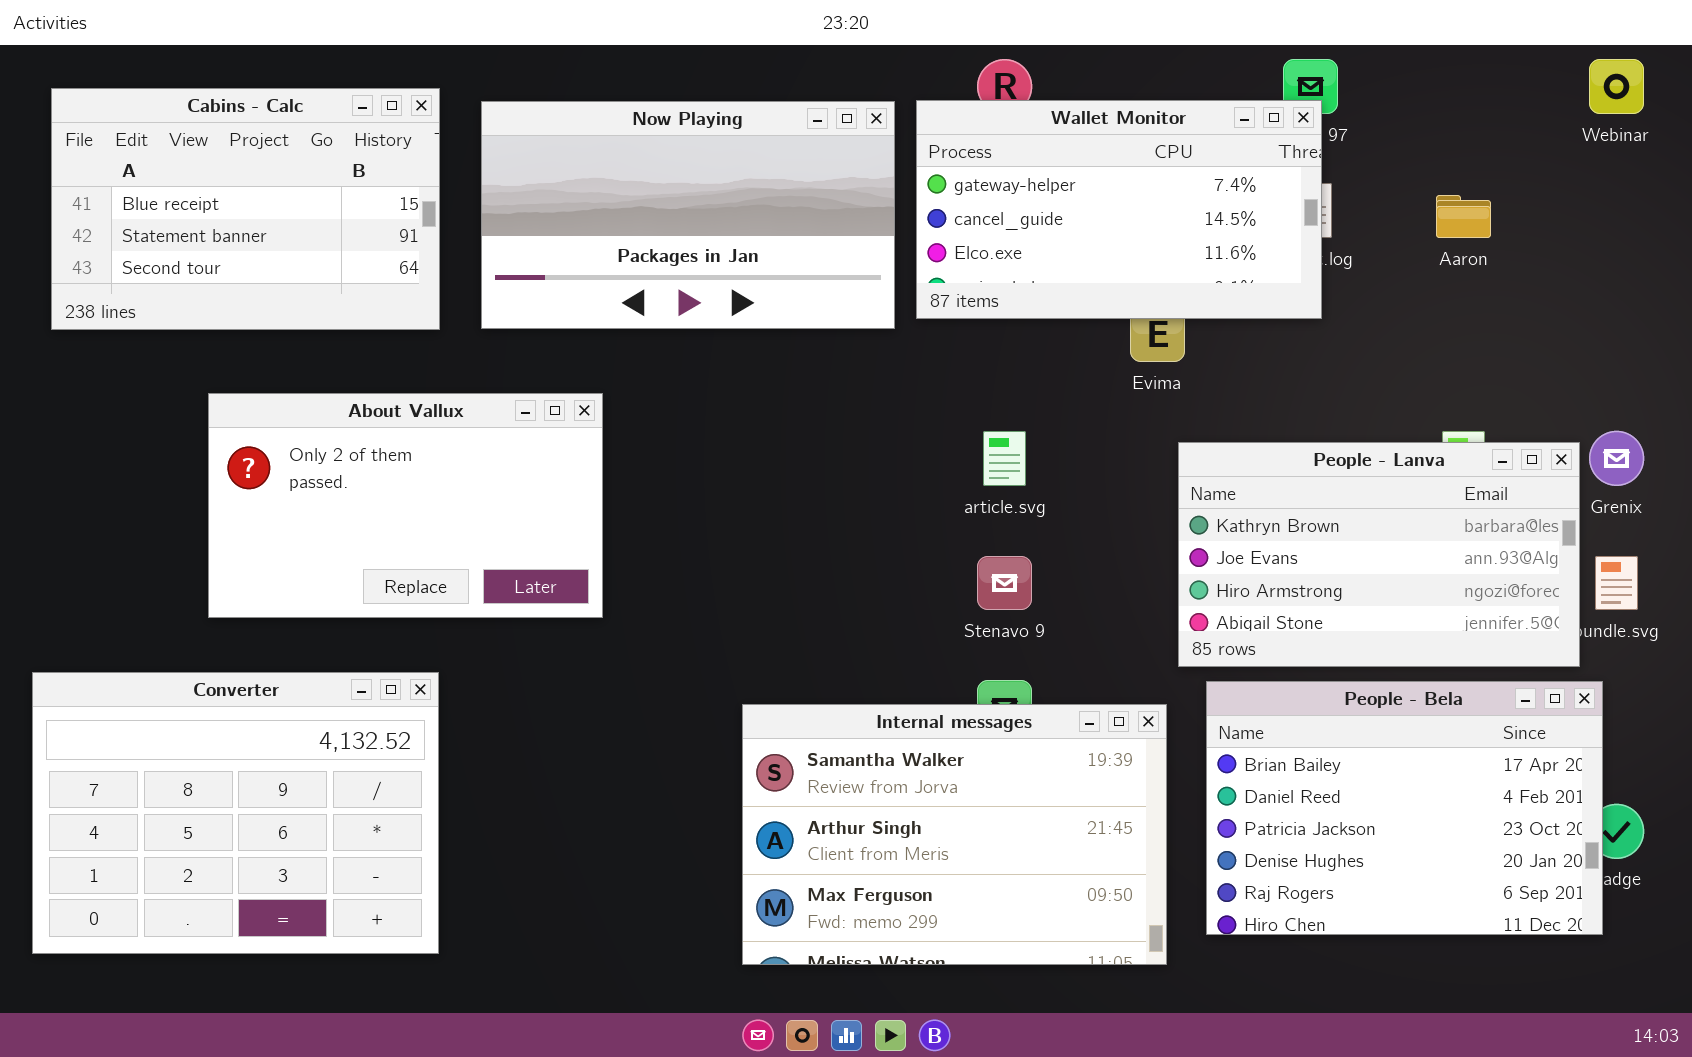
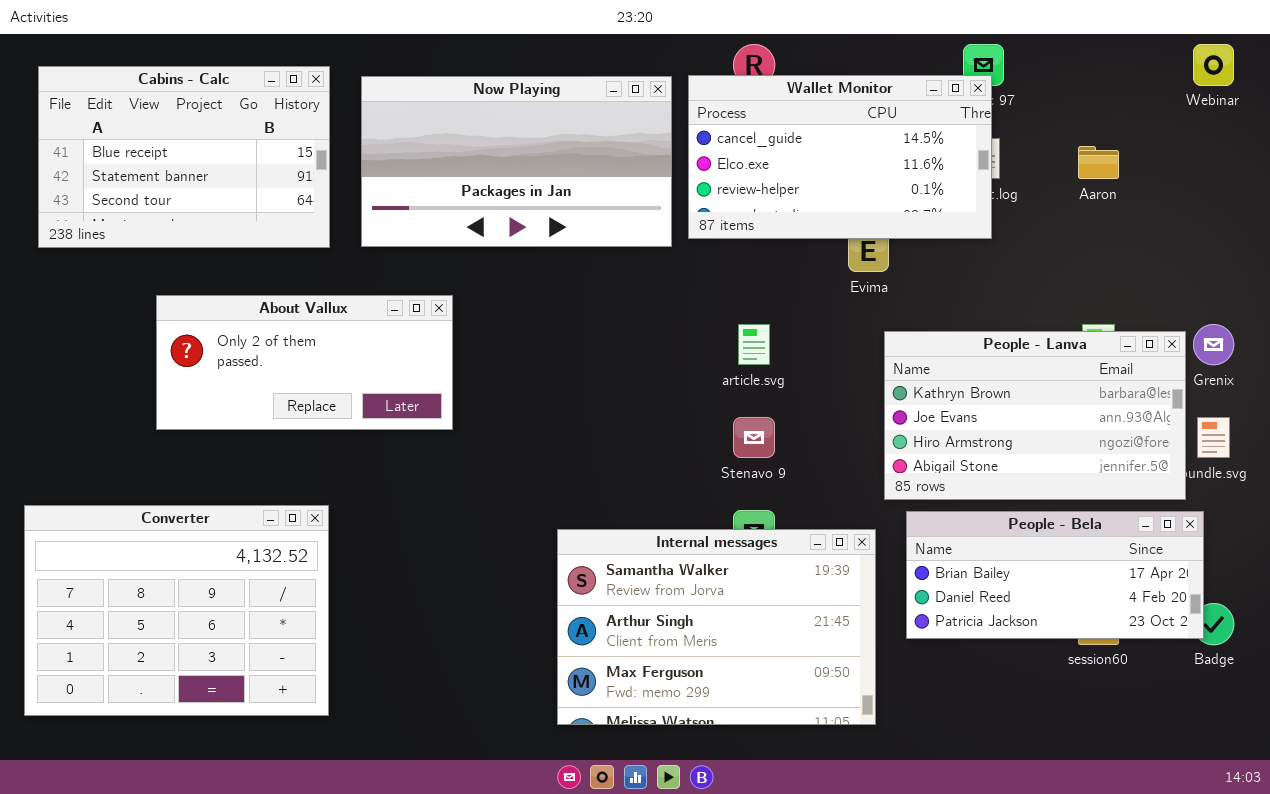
Wallet Monitor: [916,100,1322,319] -> [688,75,992,239], scrolled down 1 row
About Vallux: [208,393,603,618] -> [156,295,453,430], resized
People - Bela: [1206,681,1603,935] -> [906,511,1204,639], resized

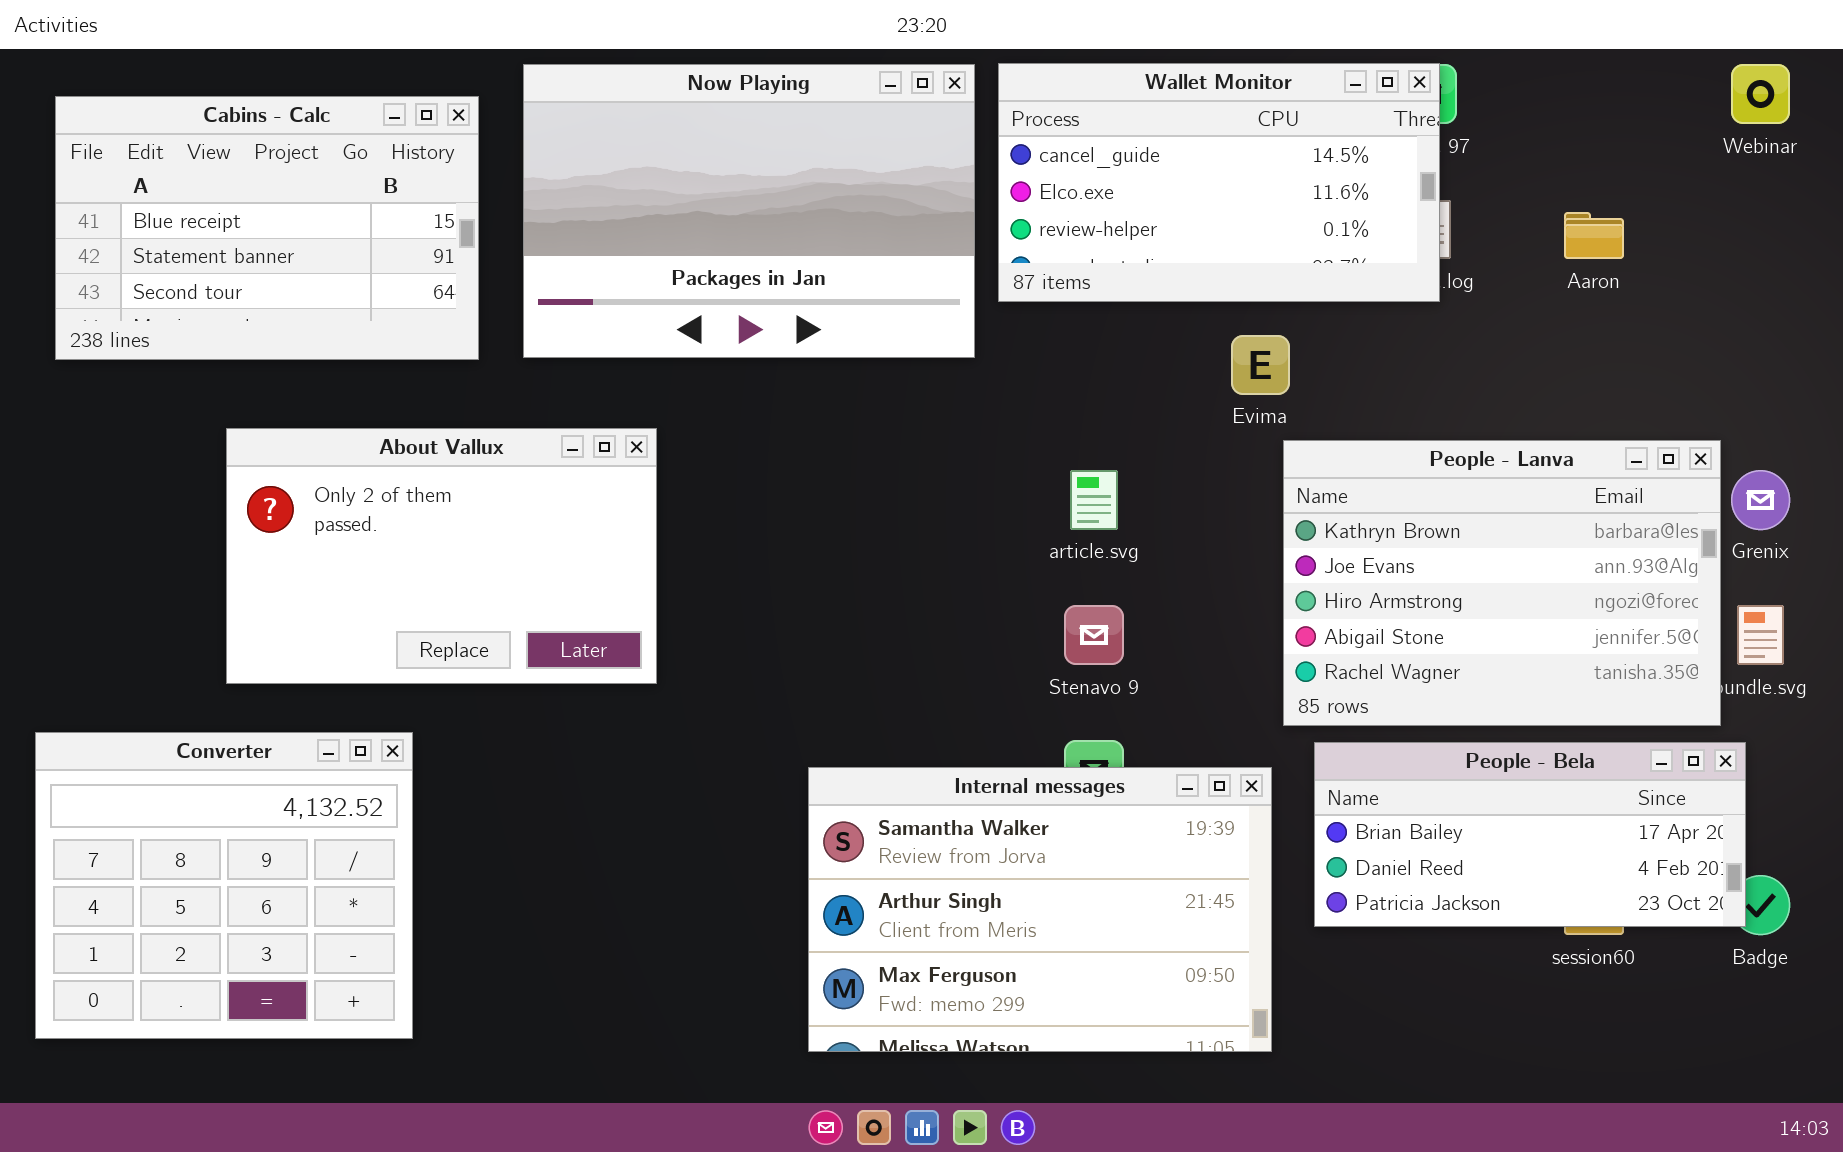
Wallet Monitor: [688,75,992,239] -> [998,63,1440,302], moved
Now Playing: [361,76,672,247] -> [523,64,975,358], resized
About Vallux: [156,295,453,430] -> [226,428,657,684], resized
People - Lanva: [884,331,1186,500] -> [1283,440,1721,726], resized
Converter: [24,505,329,716] -> [35,732,413,1039], resized

